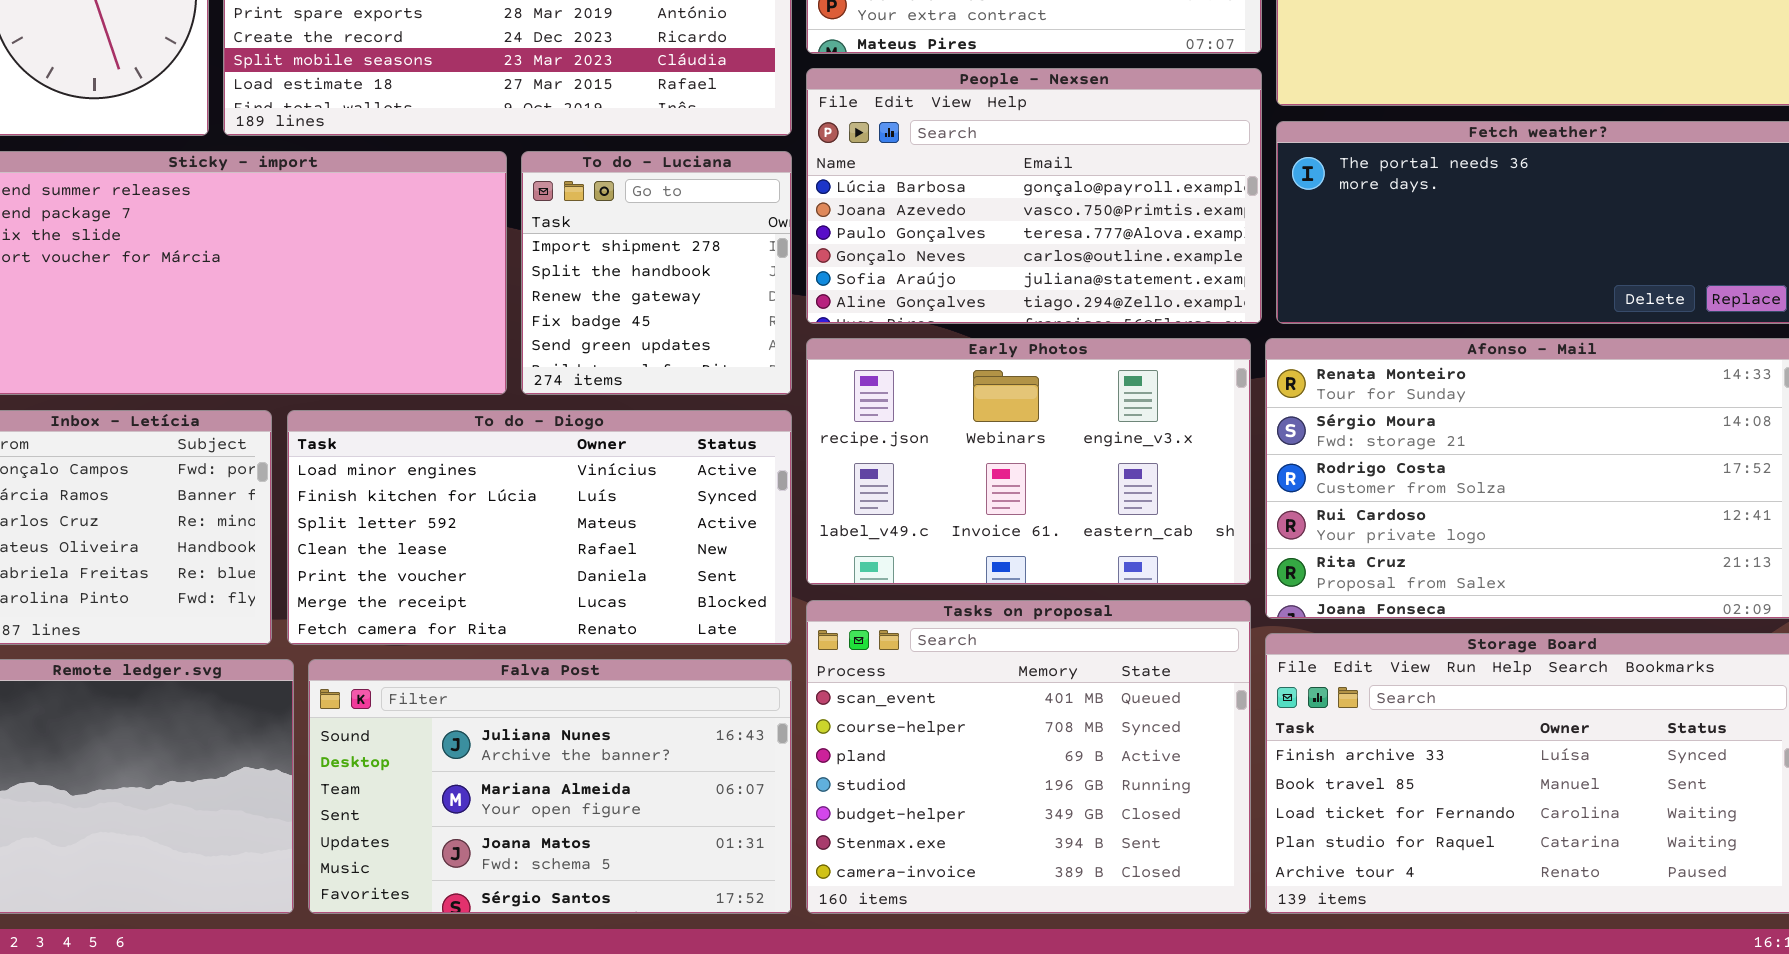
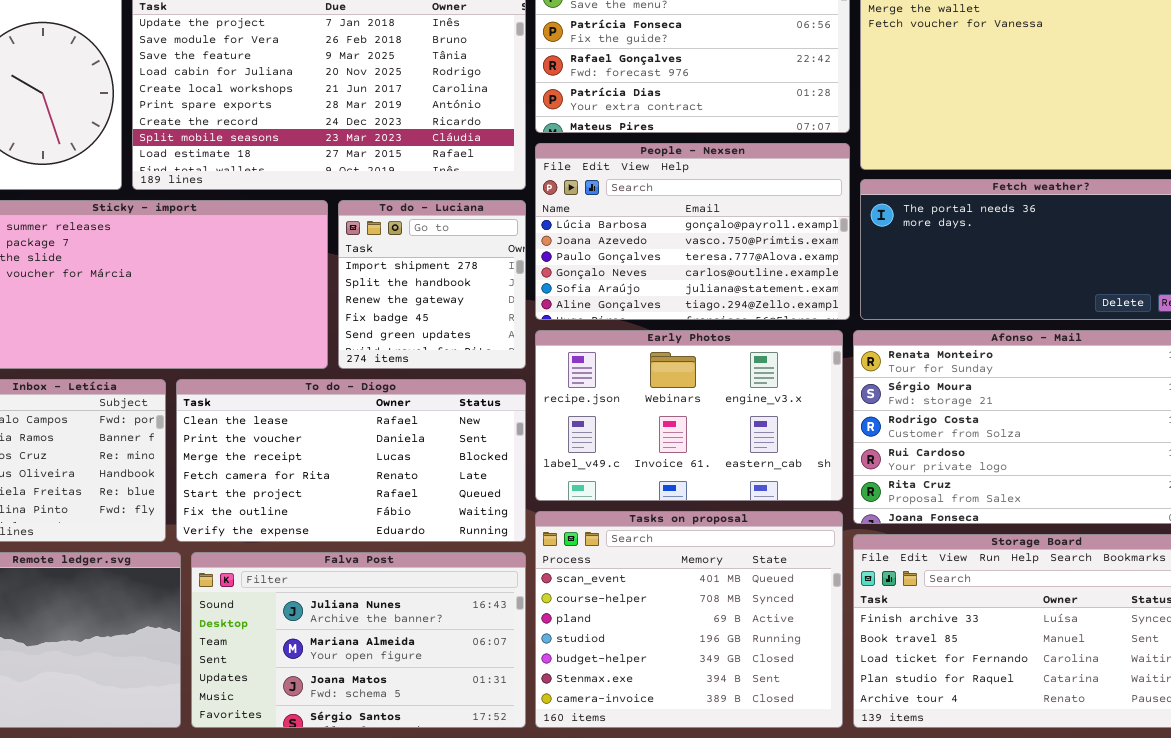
To do - Diogo: [287,410,792,645] -> [176,379,526,542], scrolled down 3 rows

